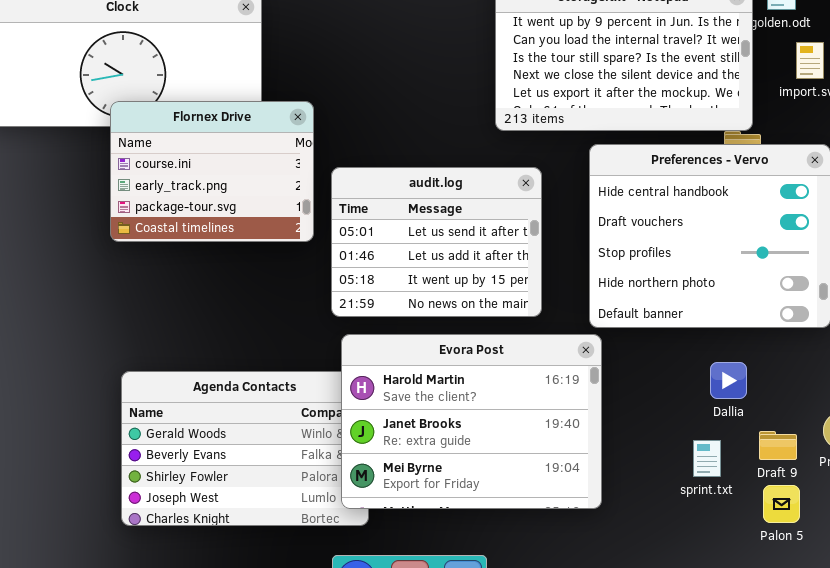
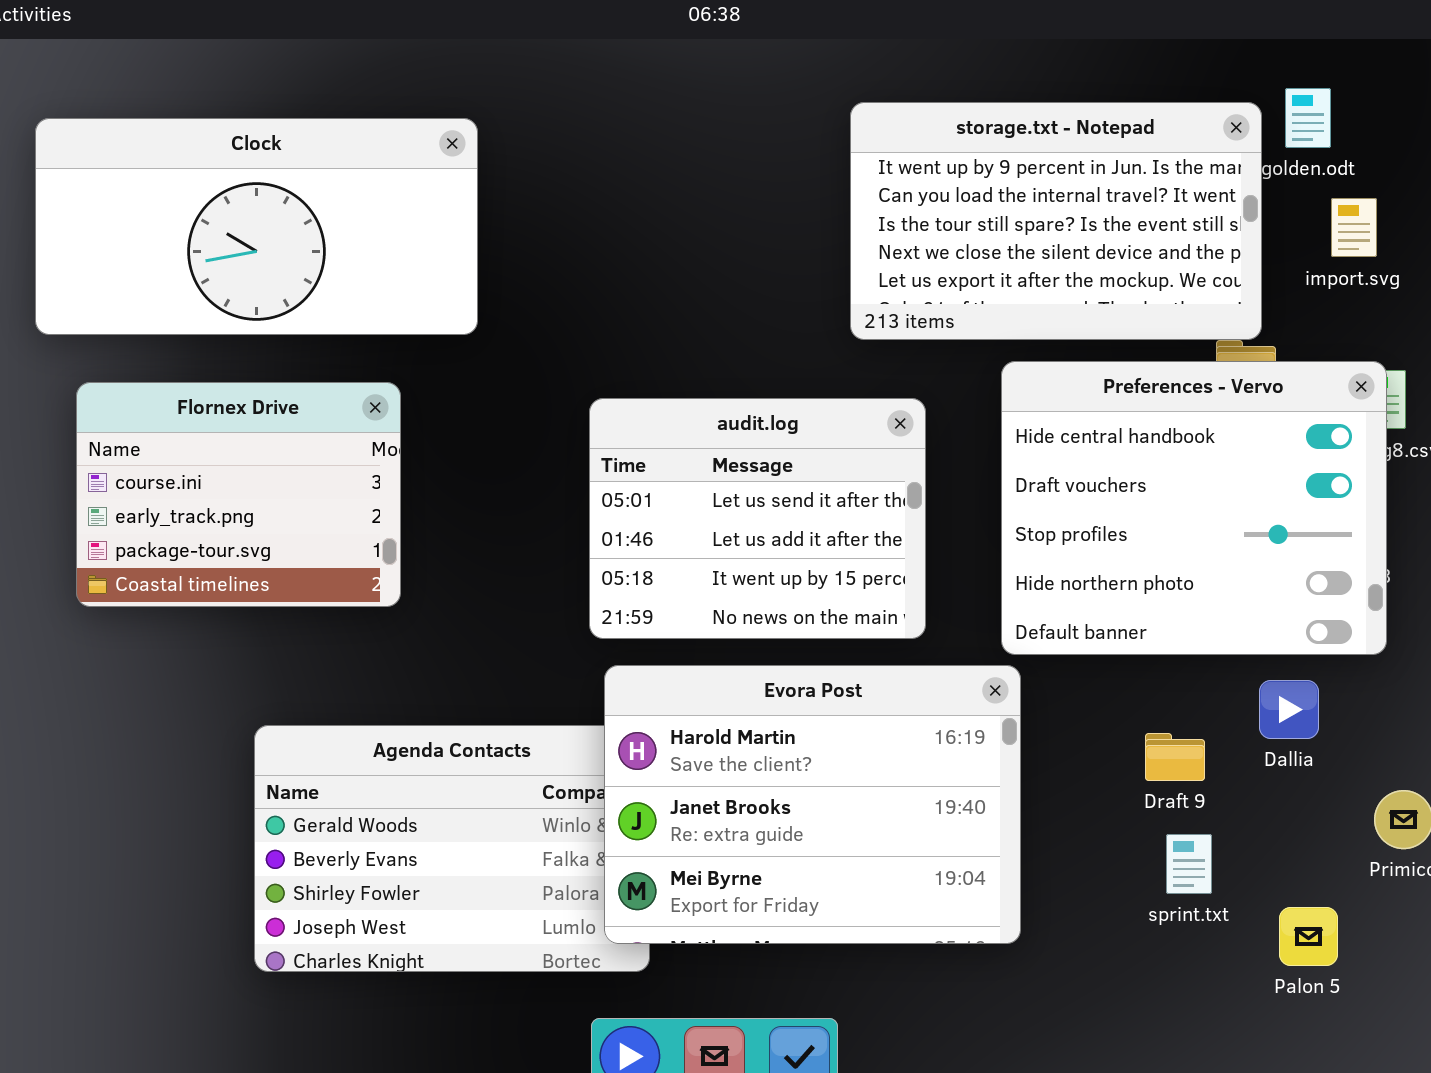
Flornex Drive: [110,101,314,242] -> [76,382,401,607], moved
Dallia: [710,362,747,399] -> [1259,680,1319,739], moved
Draft 9: [759,431,797,460] -> [1145,733,1205,781], moved

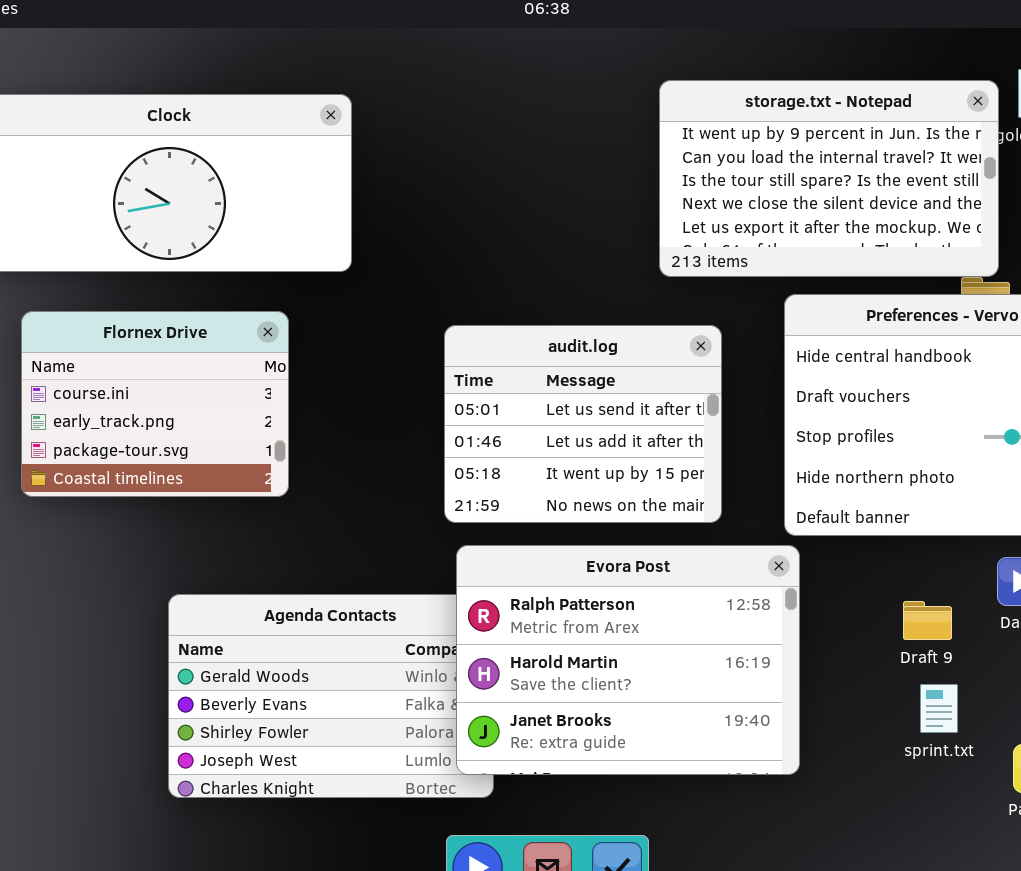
Evora Post: [604,665,1021,944] -> [456,545,800,775], scrolled up 1 row

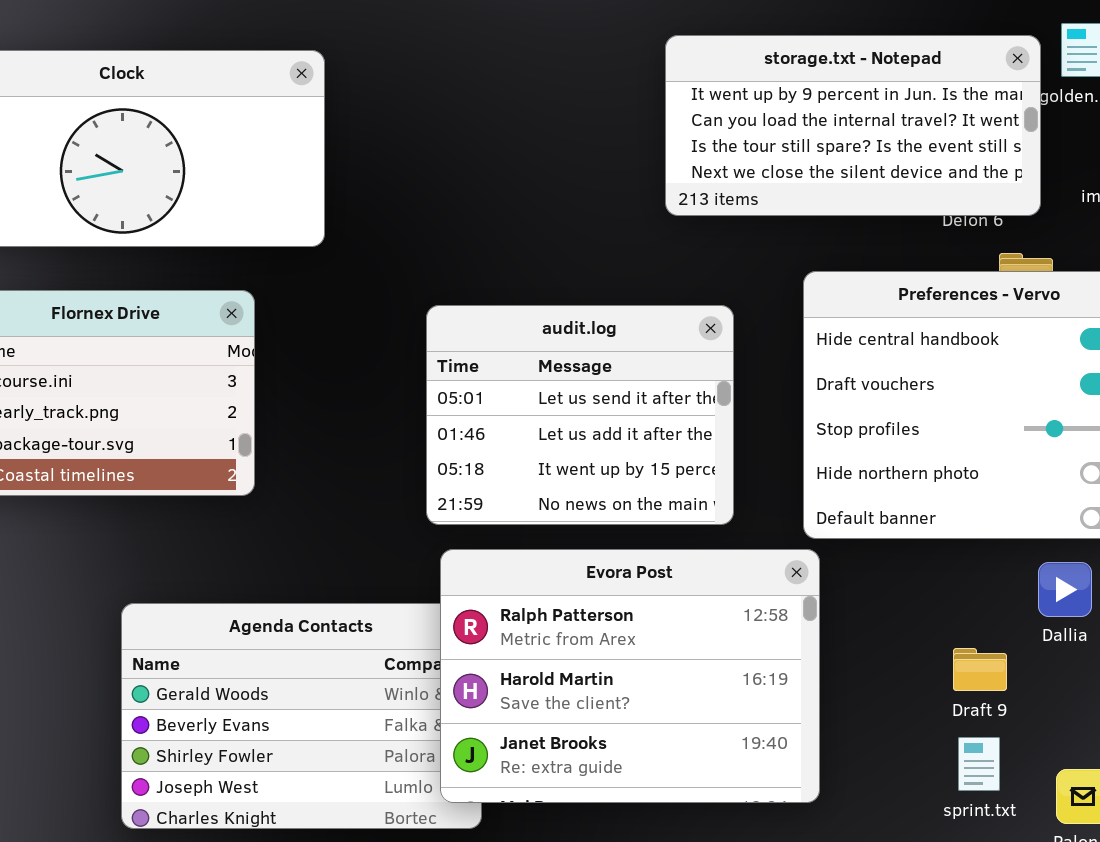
storage.txt - Notepad: [659,80,999,277] -> [665,35,1041,216], resized
Draft 9: [903,601,952,640] -> [953,648,1007,691], moved
sprint.txt: [920,684,958,733] -> [958,737,1000,791], moved

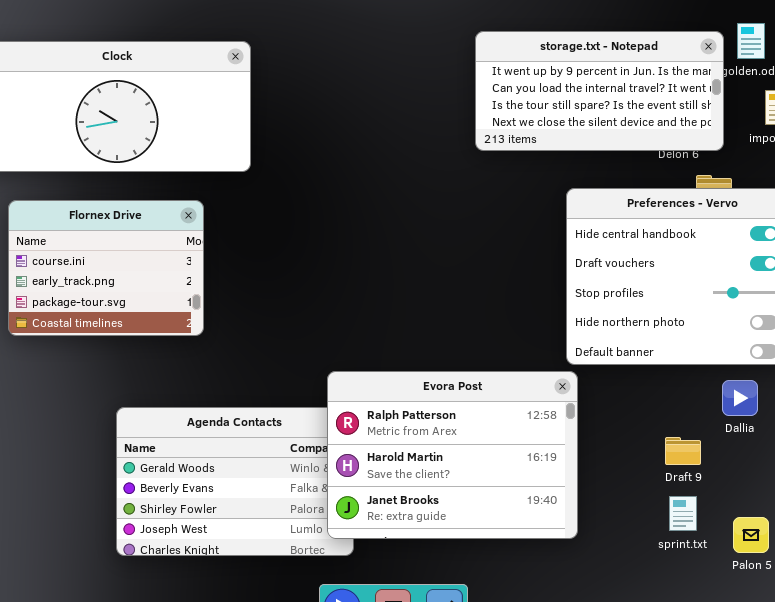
audit.log: [426,305,734,525] -> none, closed

